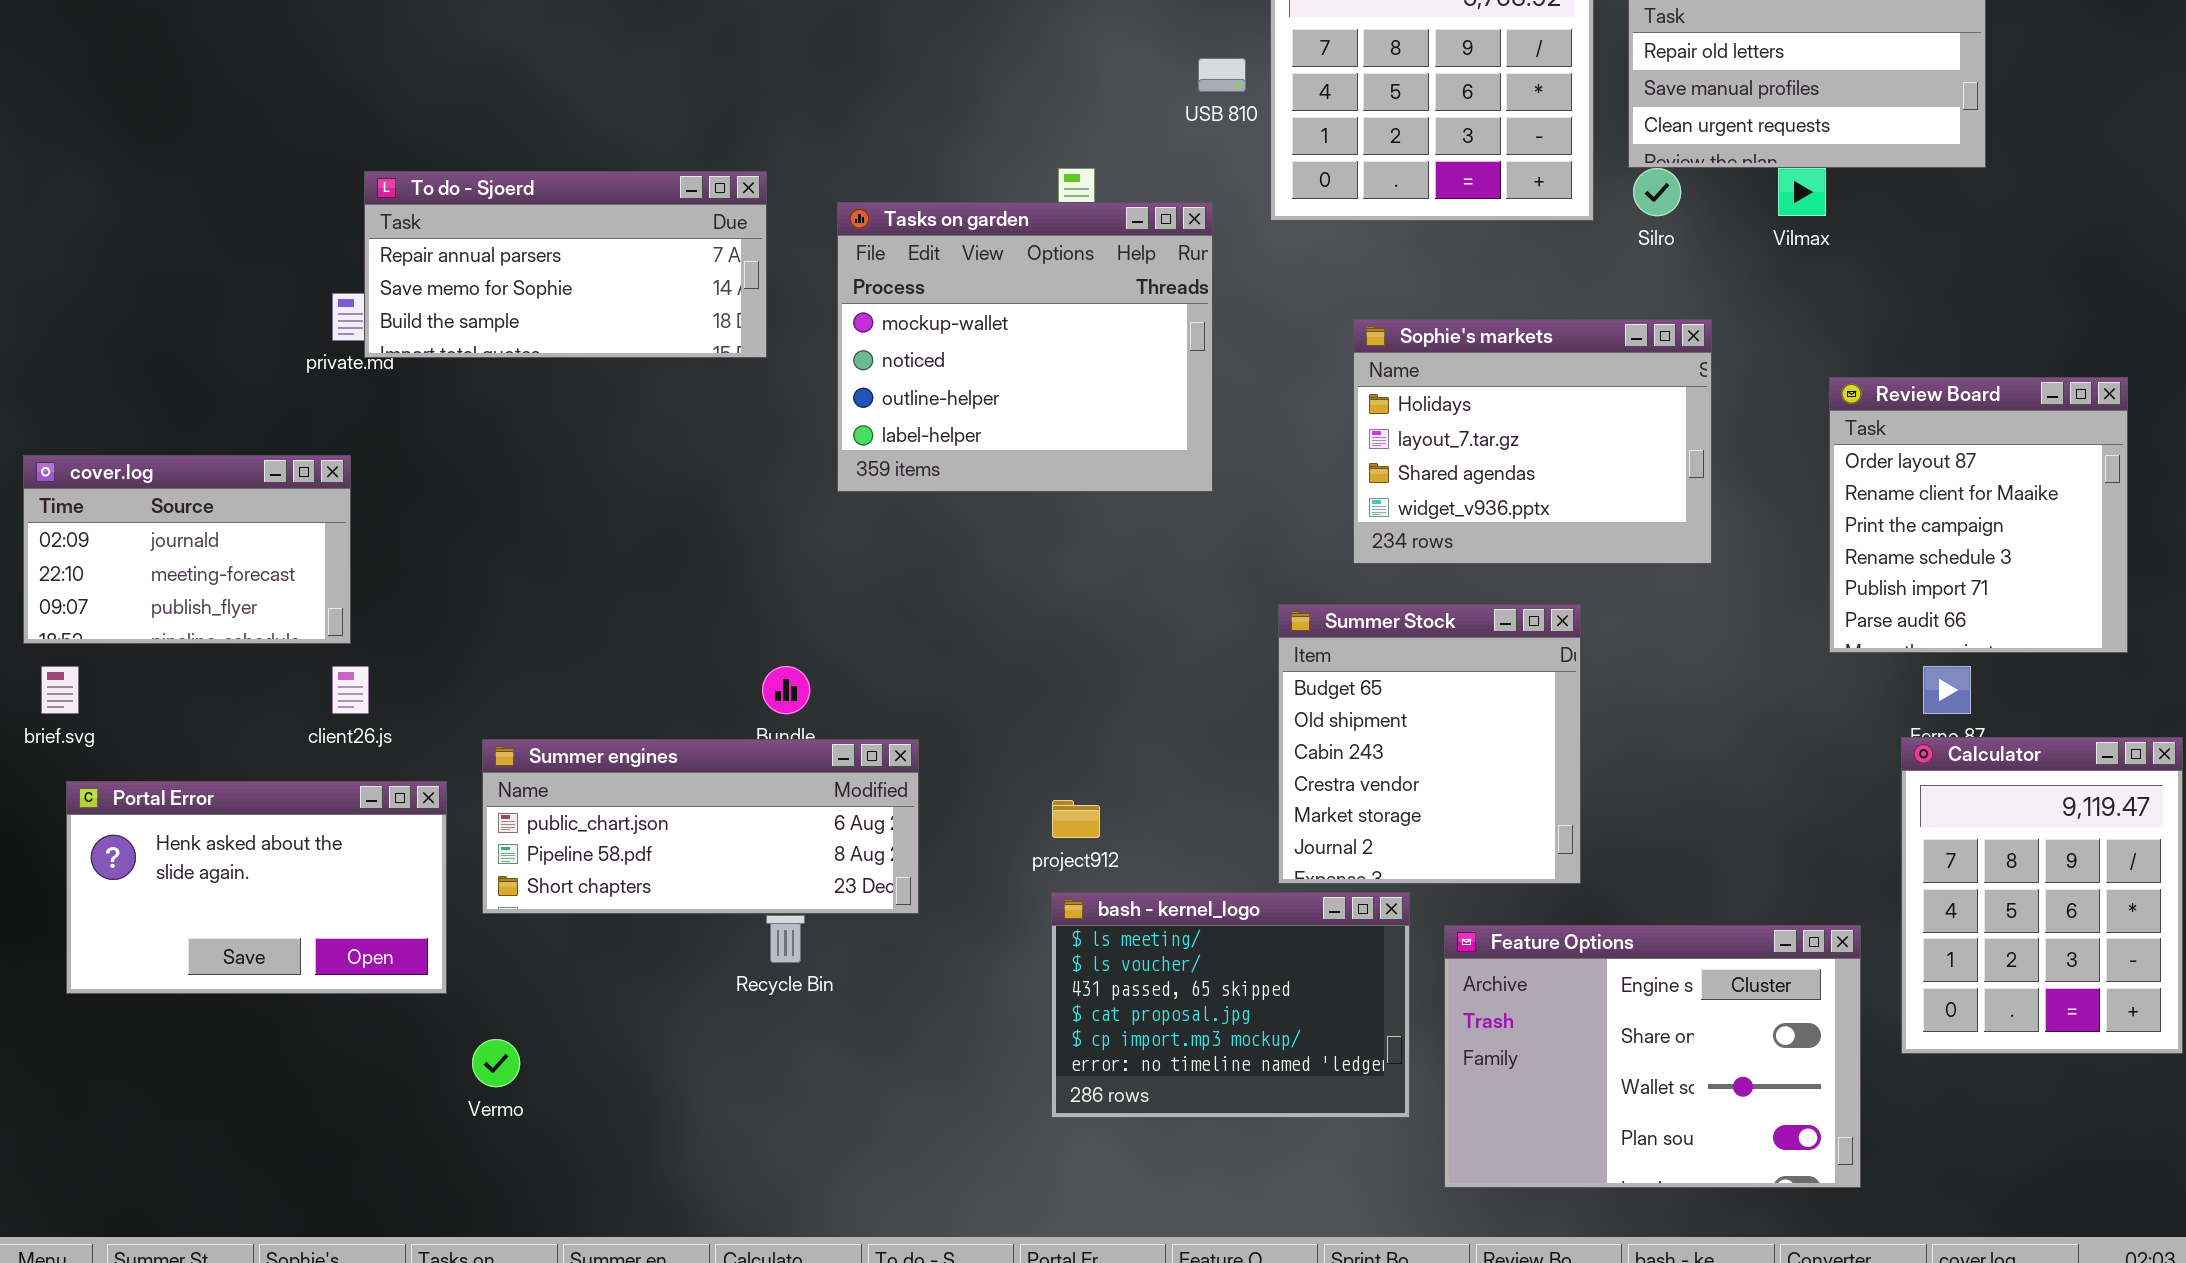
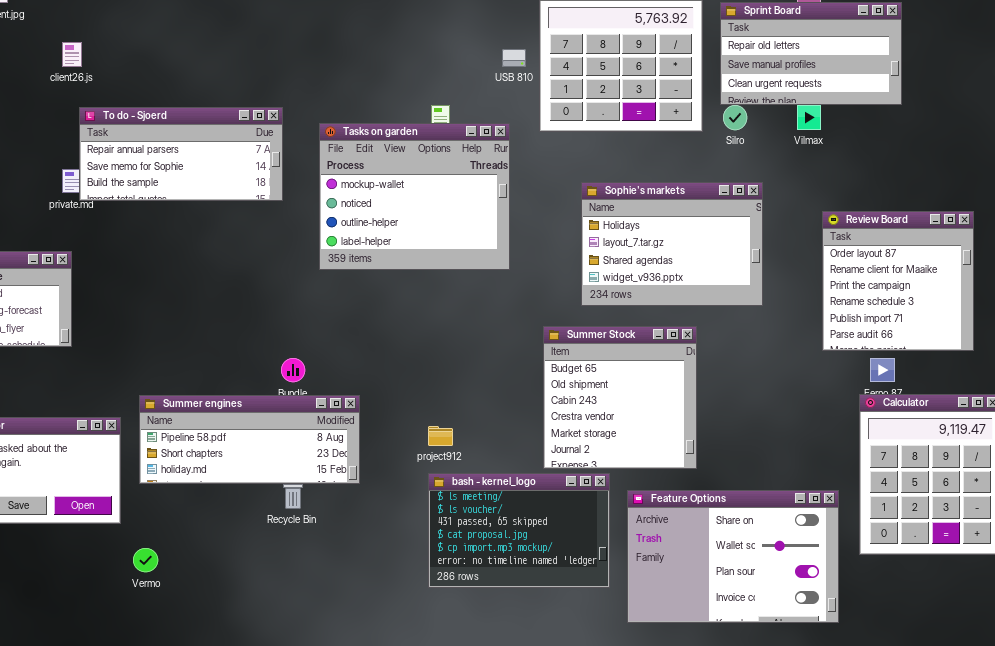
client26.js: [332,666,369,714] -> [62,42,82,67], moved
Summer engines: [482,739,919,914] -> [139,395,360,484], scrolled down 1 row
Feature Options: [1444,925,1861,1188] -> [627,490,839,623], scrolled down 1 row

